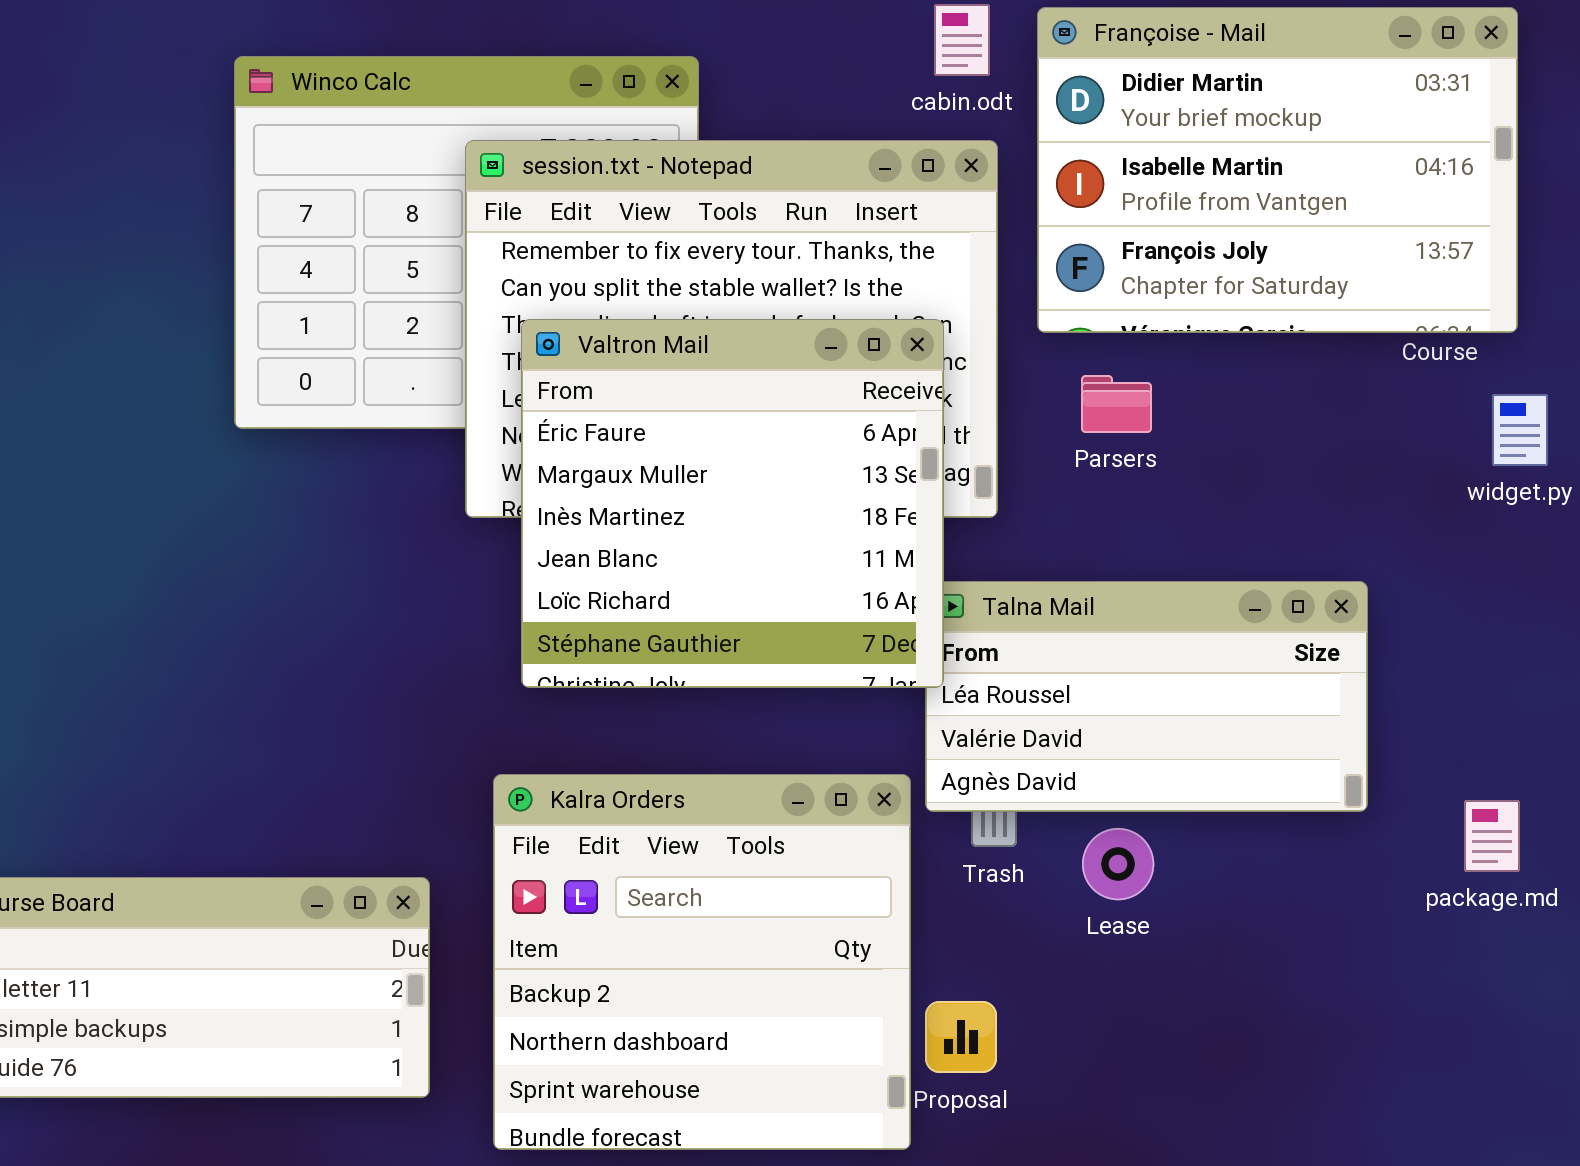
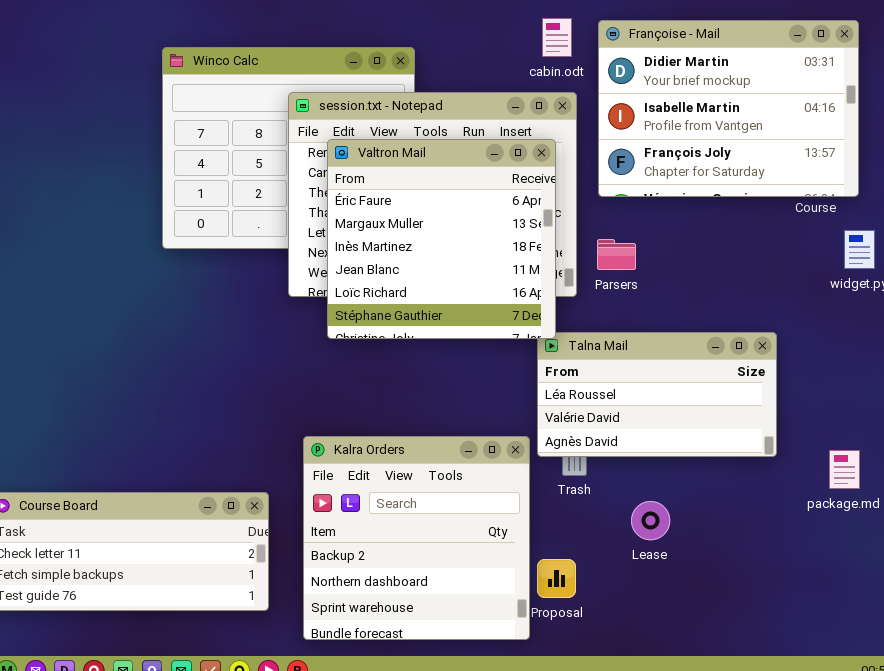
Valtron Mail: [521,319,944,688] -> [327,139,556,339], moved
Parsers: [1081,375,1152,433] -> [597,239,636,270], moved
Lease: [1082,828,1154,900] -> [631,501,670,540], moved

